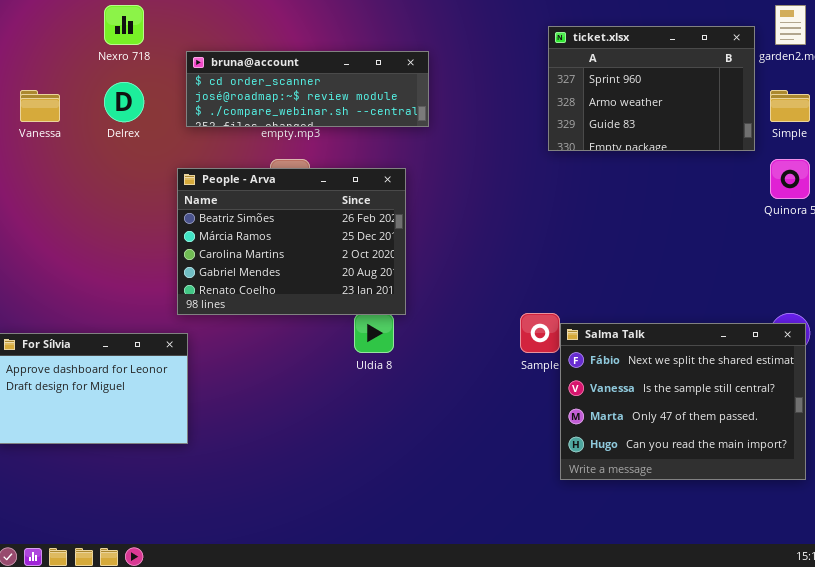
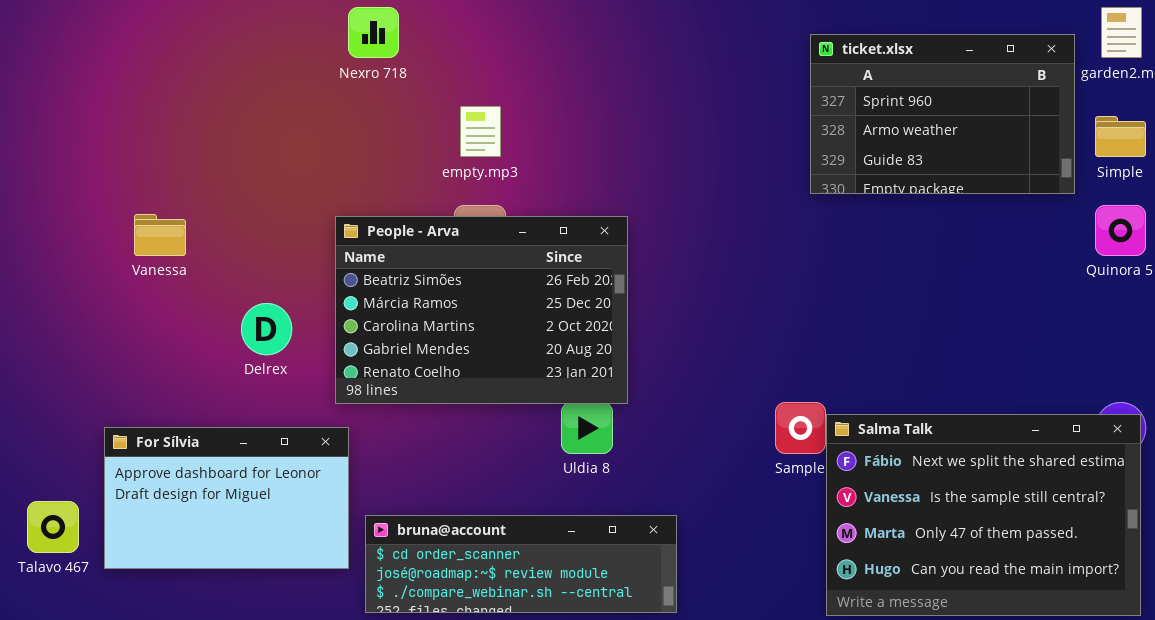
Nexro 718: [104,5,144,45] -> [348,7,399,58], moved
bruna@account: [186,51,429,127] -> [365,515,677,613], moved
Delrex: [104,82,144,122] -> [241,303,292,355], moved
Vanessa: [20,90,60,122] -> [134,214,186,256], moved

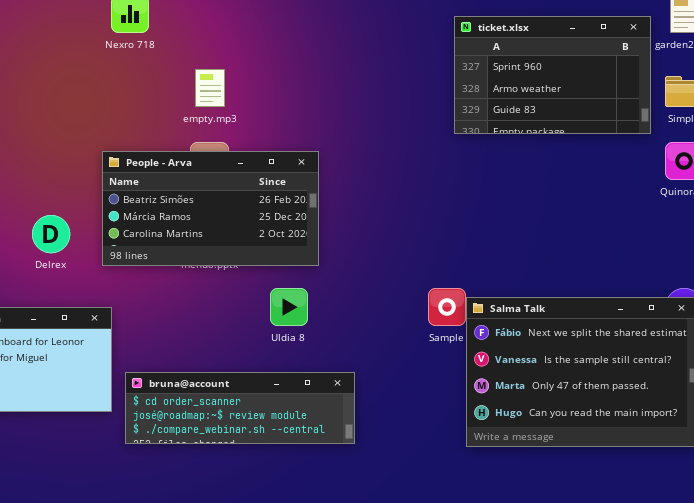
People - Arva: [335,216,628,404] -> [102,151,319,266], resized

